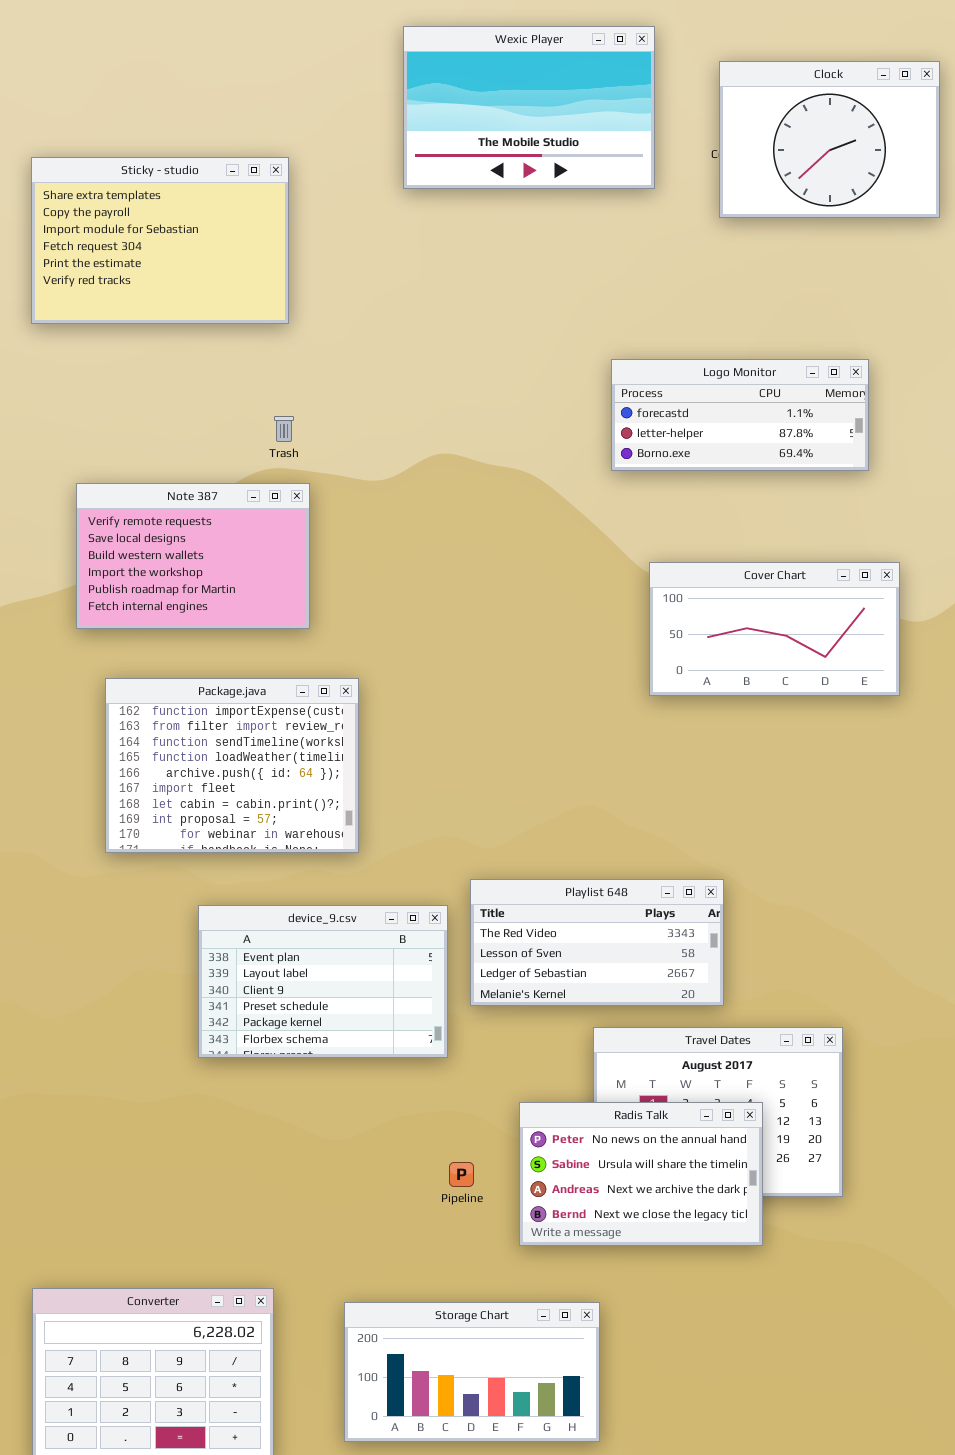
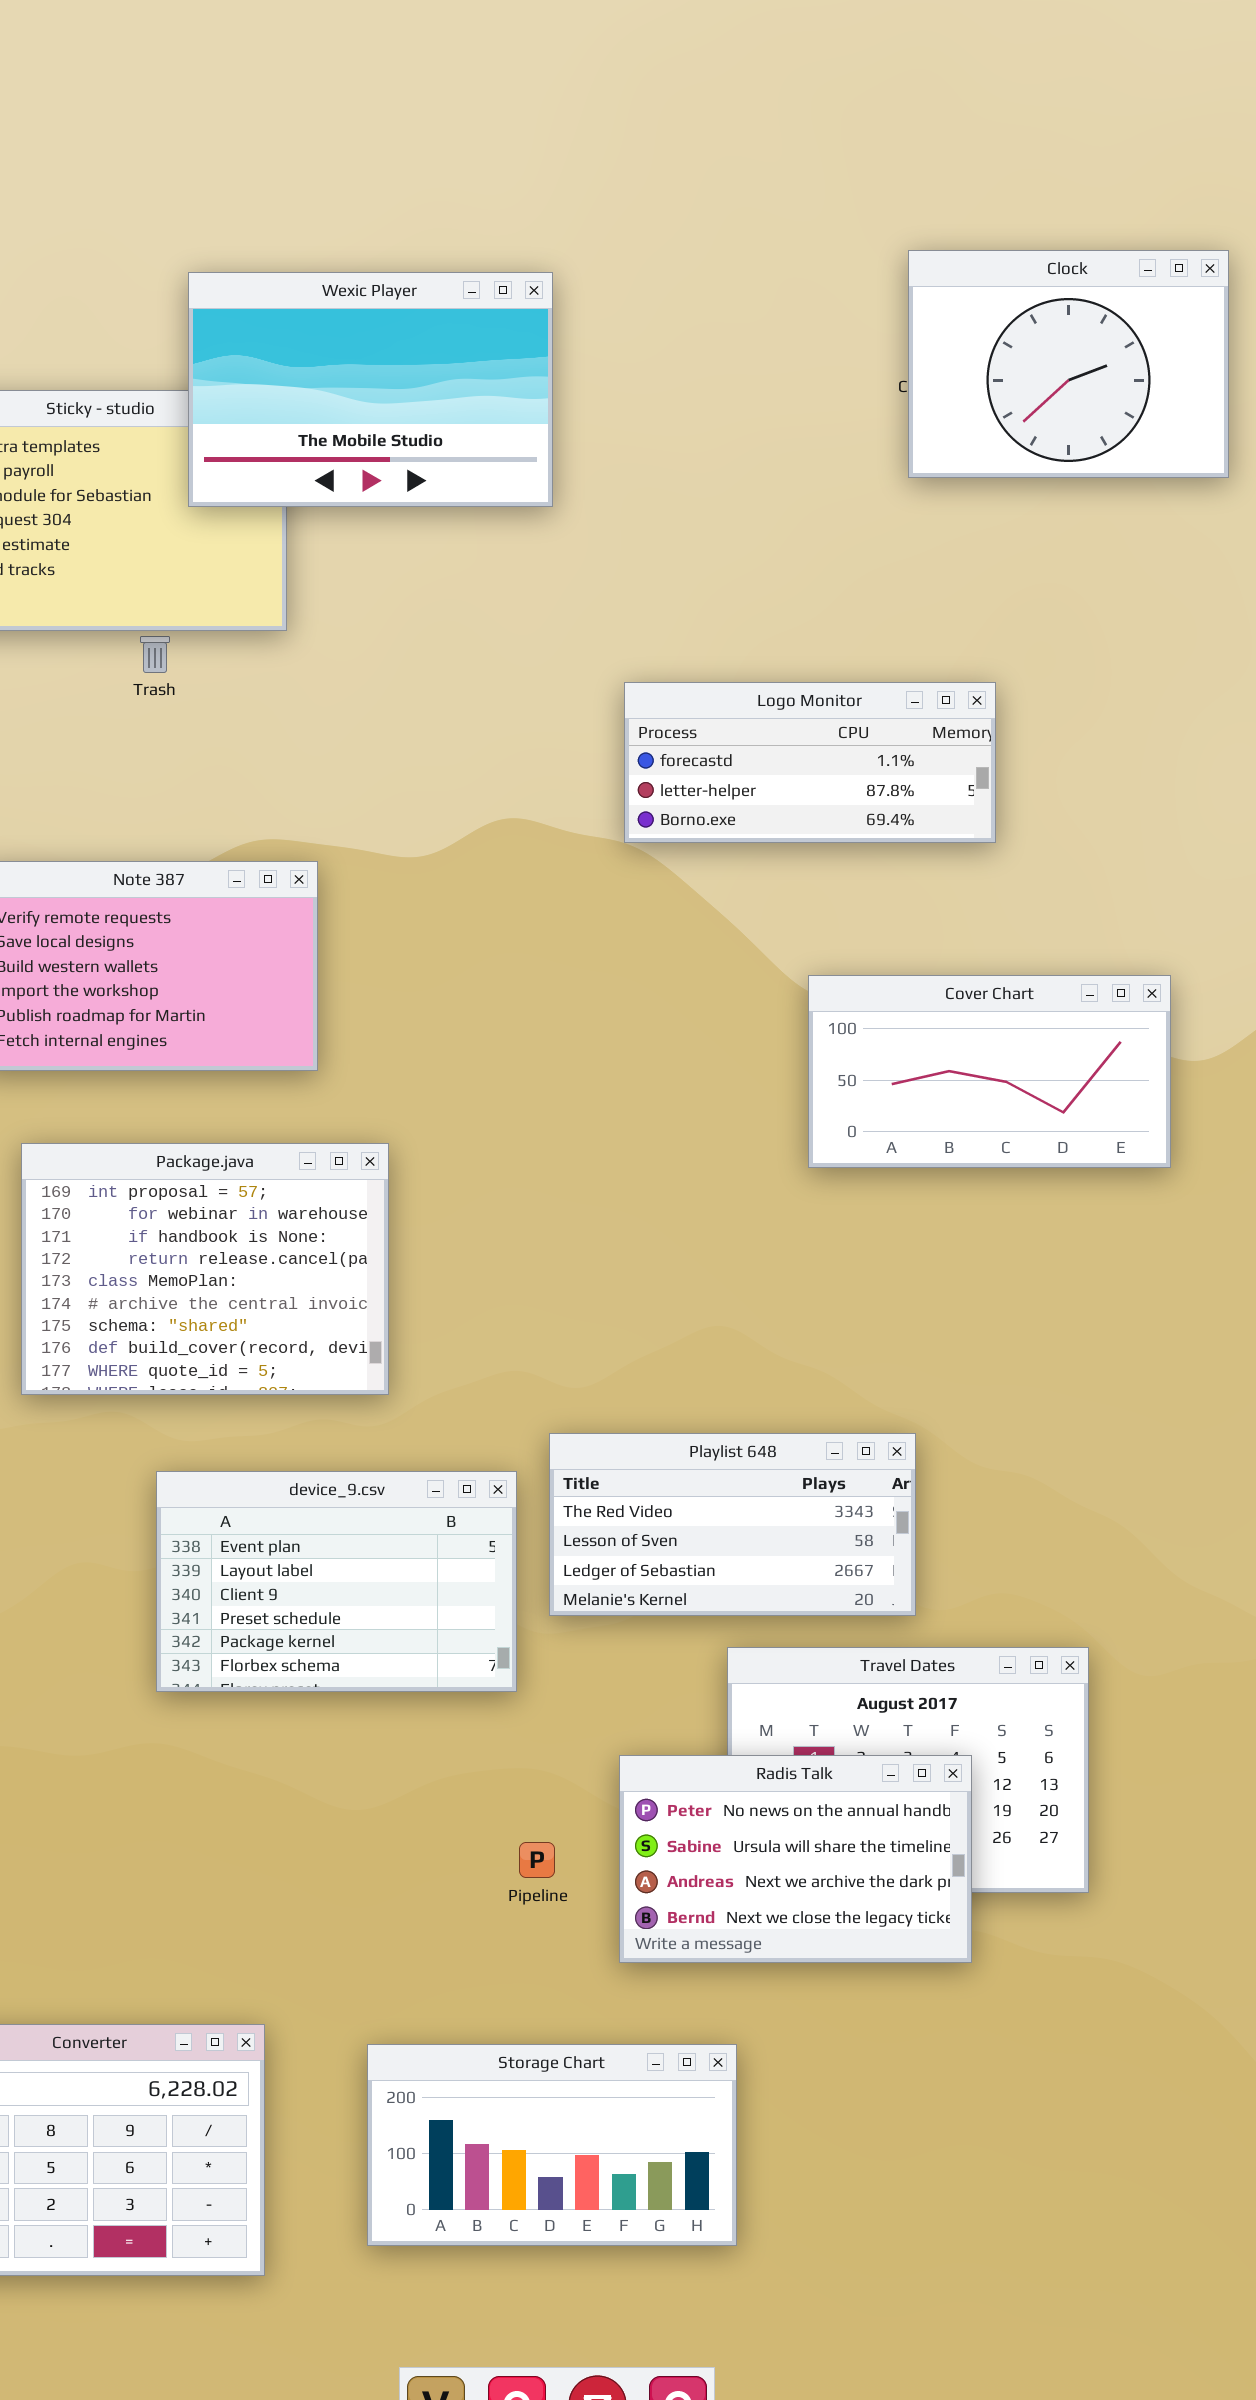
Wexic Player: [403,26,655,189] -> [188,272,553,507], moved
Logo Monitor: [611,359,869,471] -> [624,682,996,843], moved
Trash: [274,416,294,442] -> [140,636,170,673], moved
Package.java: [105,678,359,853] -> [21,1143,389,1395], scrolled down 7 rows

